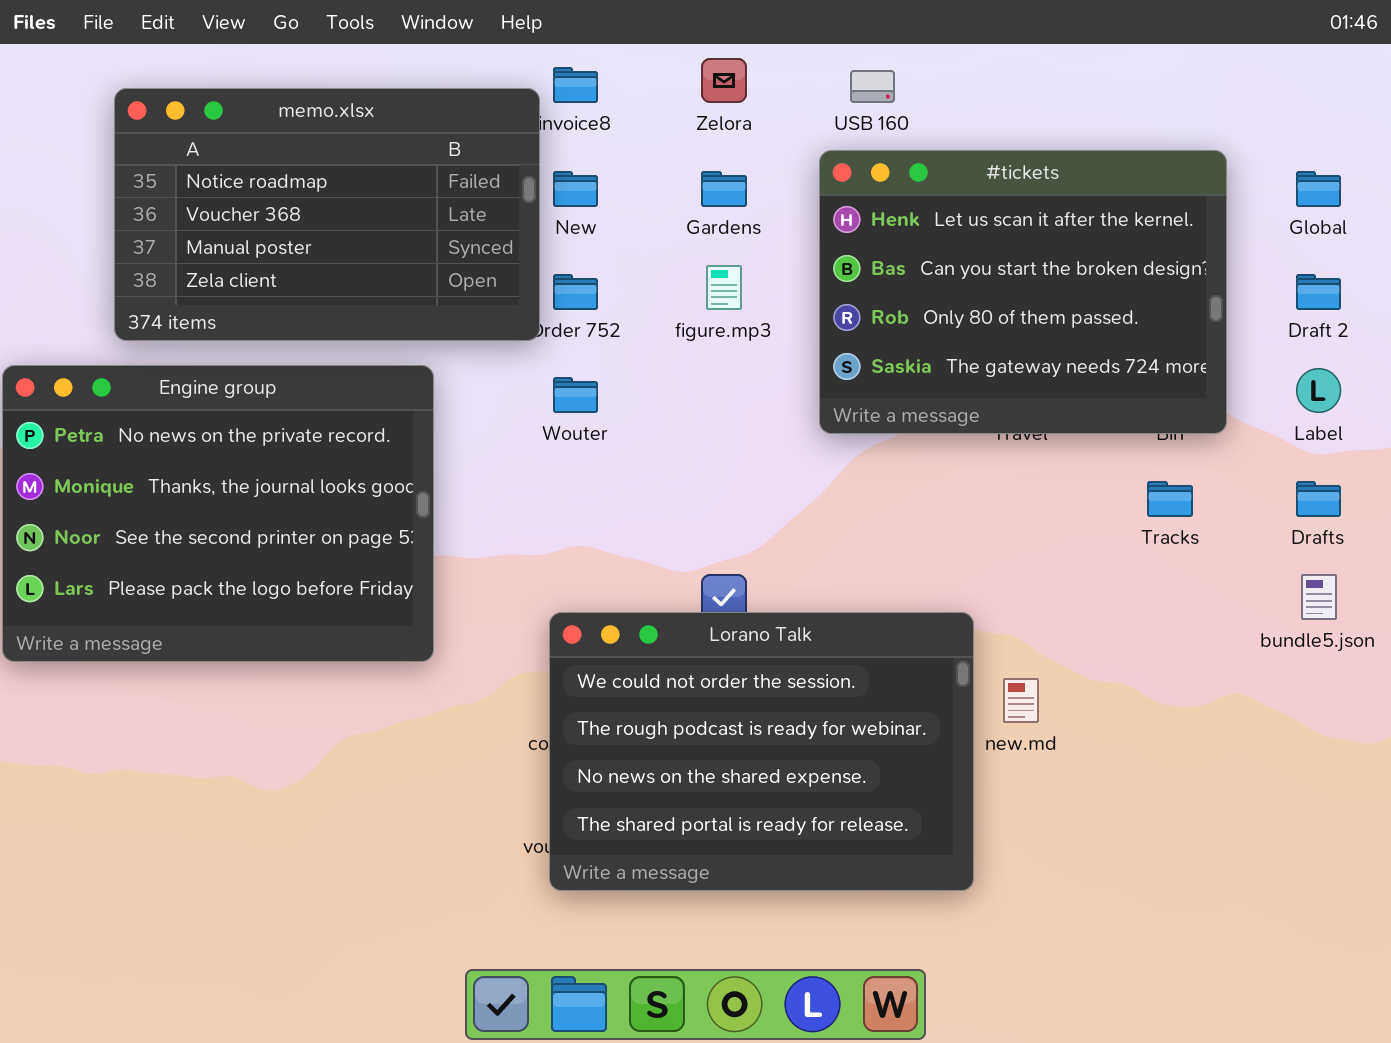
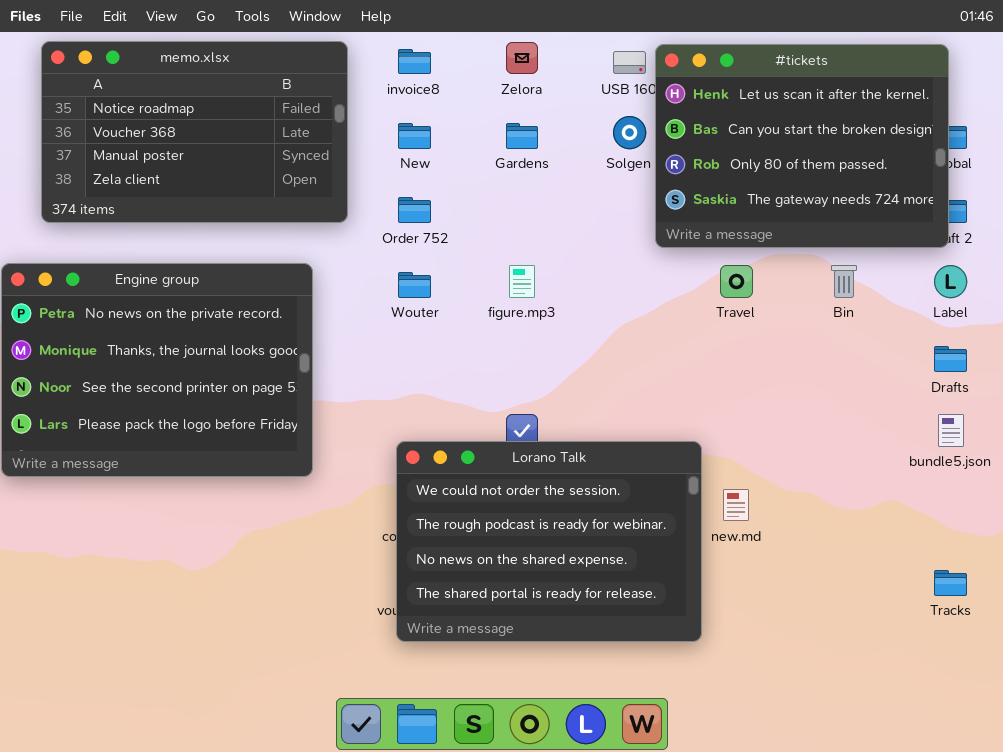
memo.xlsx: [114,88,540,341] -> [41,41,348,223], moved
#tickets: [819,150,1227,434] -> [655,44,949,248], moved
figure.mp3: [706,265,742,310] -> [509,265,535,298], moved
Tracks: [1147,481,1193,517] -> [934,570,967,596], moved

